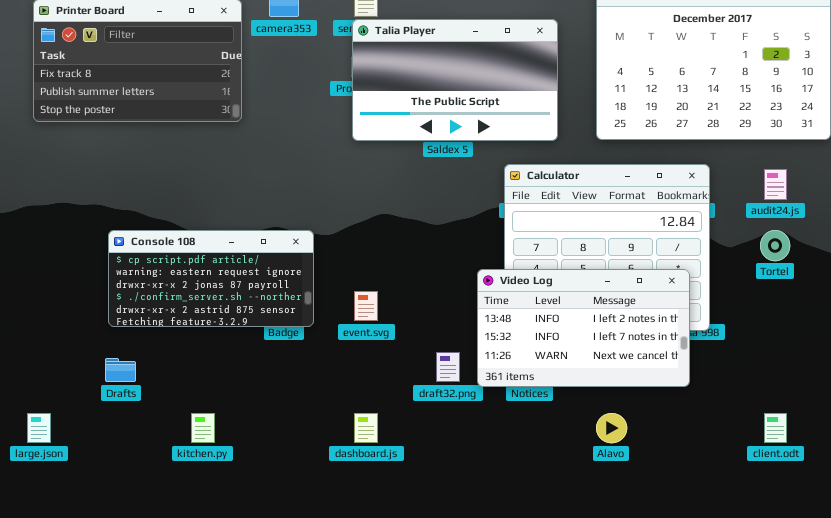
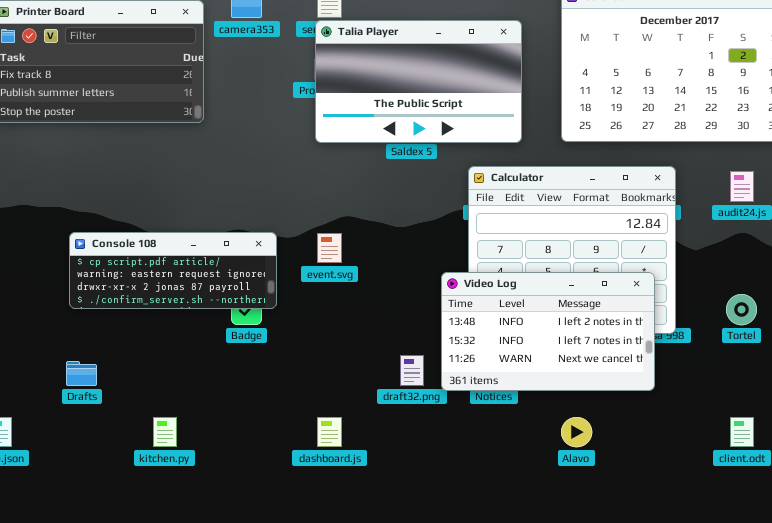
Console 108: [108,230,314,327] -> [69,232,277,309], resized
Tortel: [760,230,790,261] -> [726,294,757,325], moved
event.svg: [354,291,378,321] -> [317,233,342,263], moved

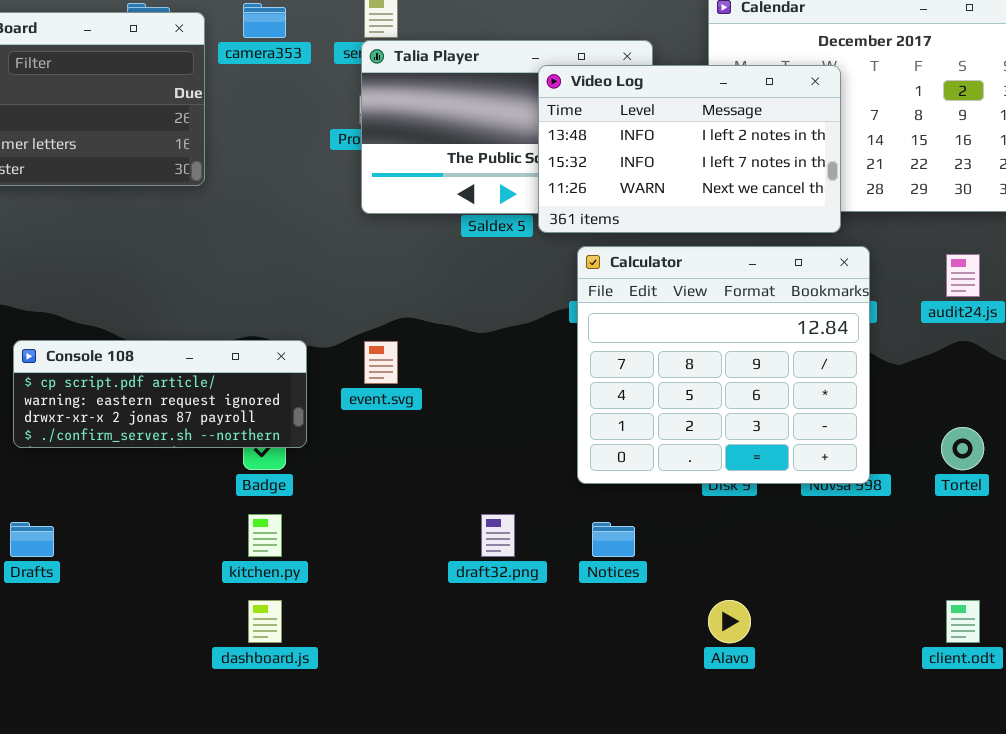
Video Log: [441,272,655,391] -> [538,65,841,233], moved
kitchen.py: [153,417,177,447] -> [248,514,282,557], moved
dashboard.js: [317,417,342,447] -> [248,600,282,643], moved

